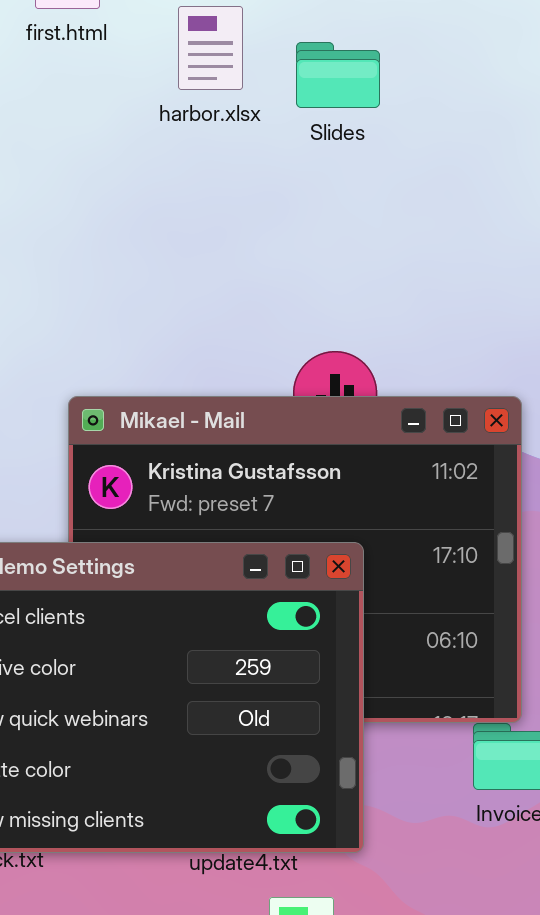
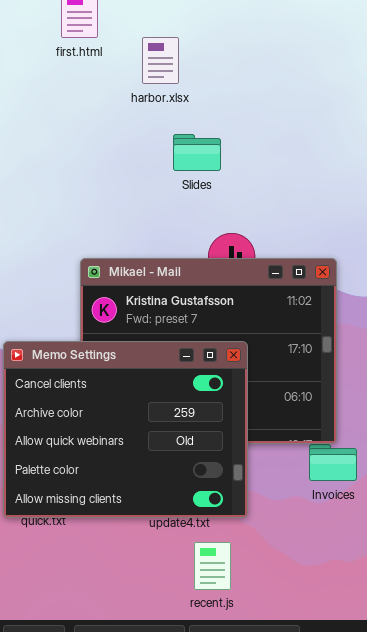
Slides: [296,42,380,108] -> [173,134,221,171], moved

